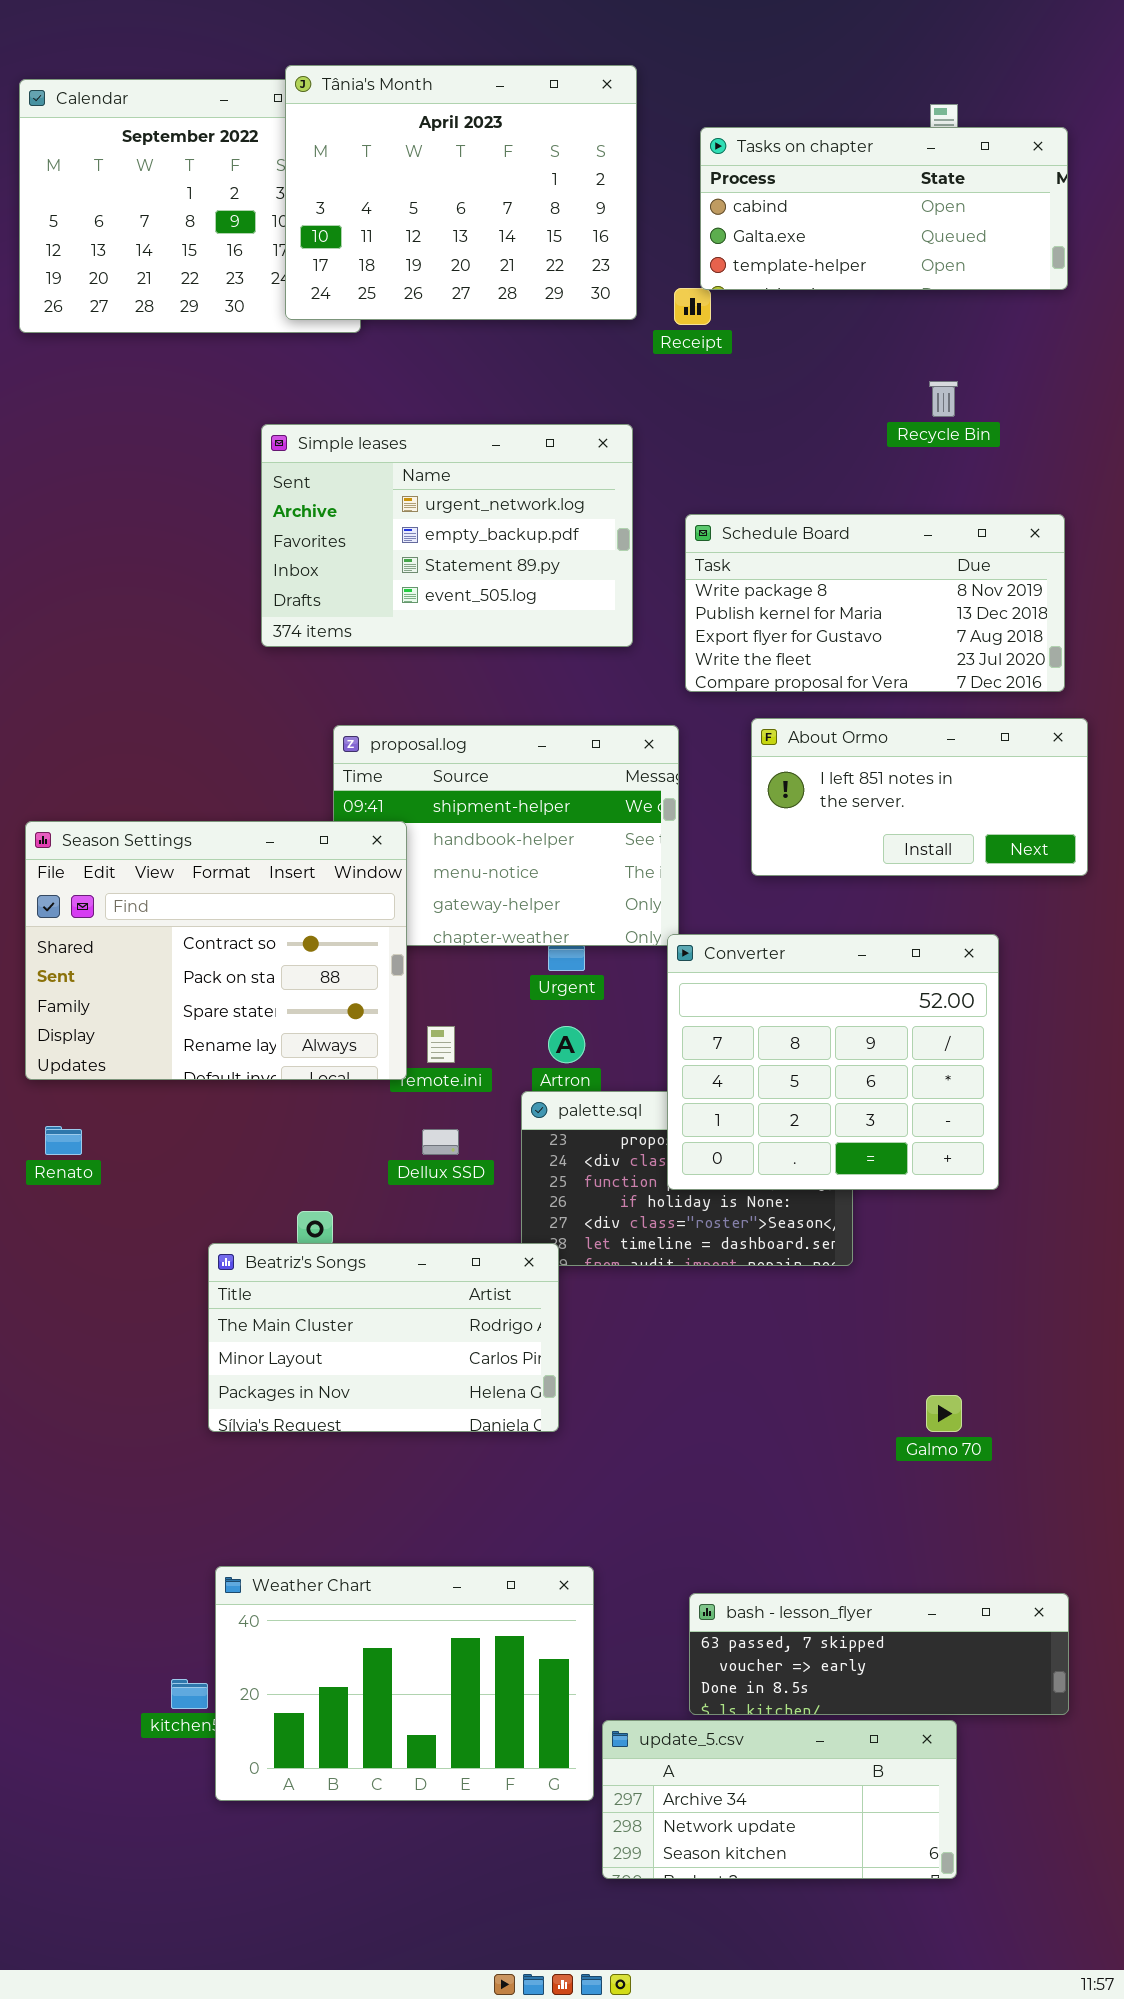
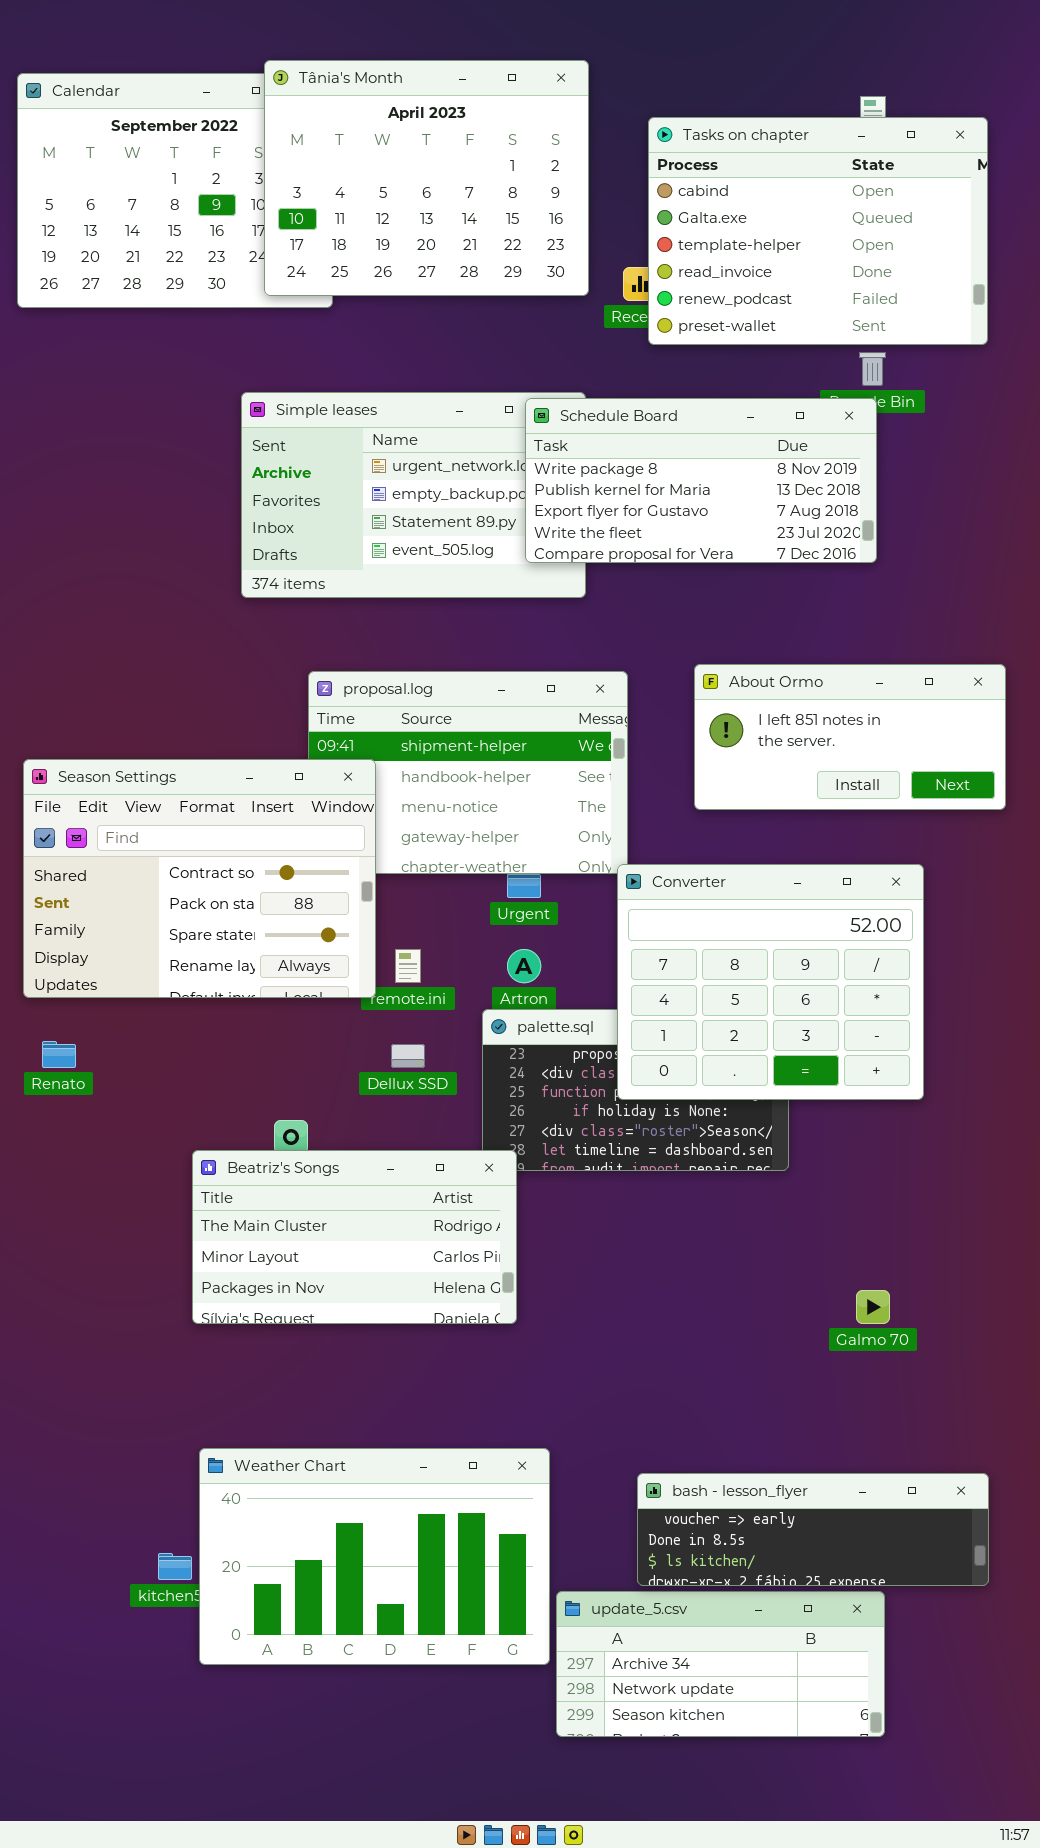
Tasks on chapter: [700,127,1068,290] -> [648,117,988,345], resized
Schedule Board: [685,514,1065,692] -> [525,398,877,563], moved
bash - lesson_flyer: [689,1593,1069,1715] -> [637,1473,989,1586], scrolled down 1 row

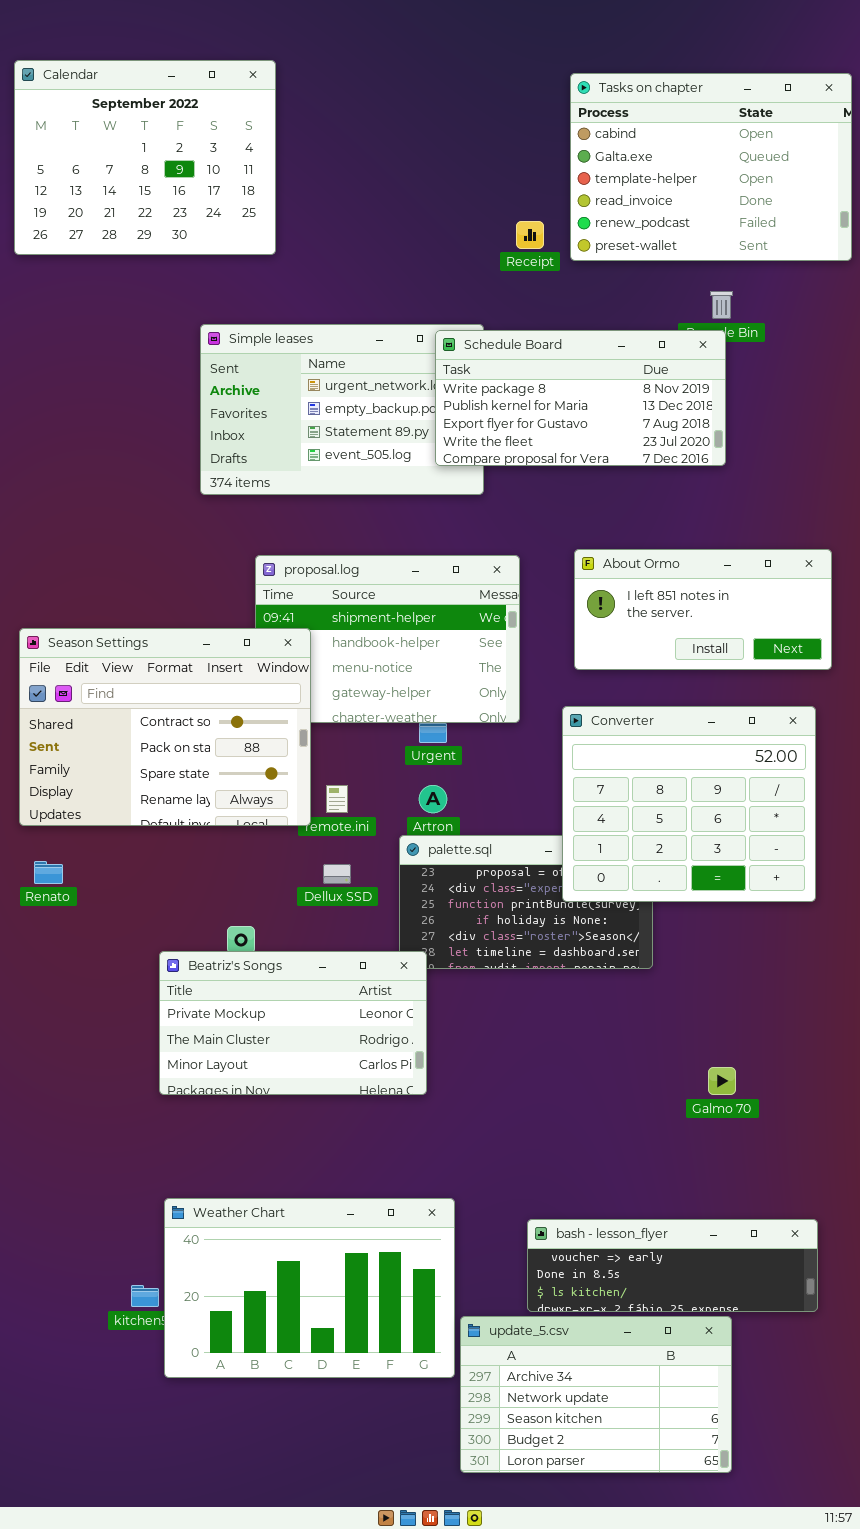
Tânia's Month: [264,60,589,296] -> none, closed
Tasks on chapter: [648,117,988,345] -> [570,73,852,261], moved
Converter: [617,864,924,1100] -> [562,706,816,902], moved
Beatriz's Songs: [192,1150,517,1324] -> [159,951,427,1095], scrolled up 1 row
update_5.csv: [556,1591,885,1737] -> [460,1316,732,1473], resized

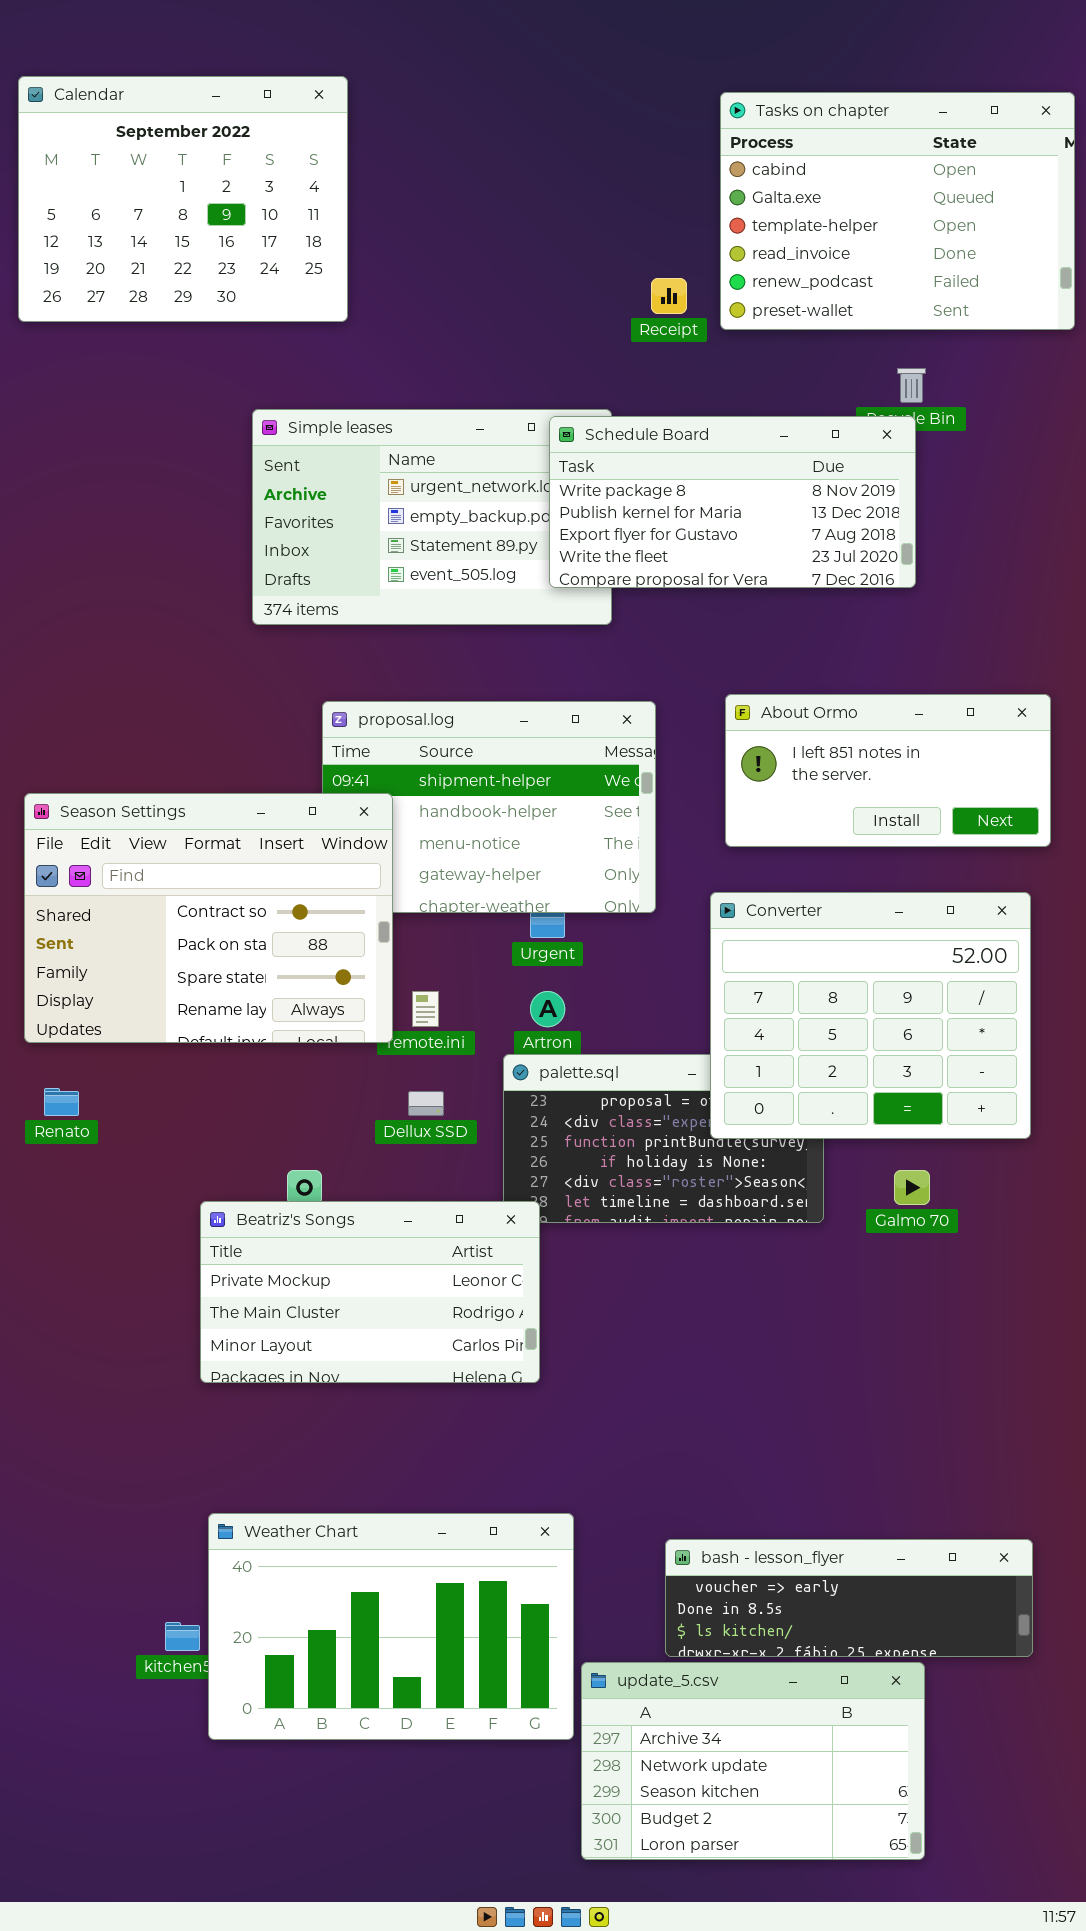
Galmo 70: [708,1067,736,1095] -> [894,1170,930,1205], moved

